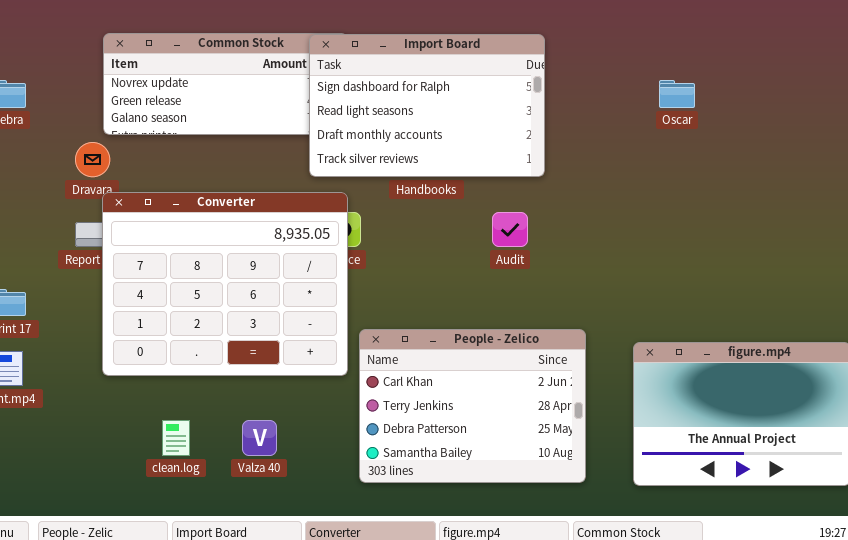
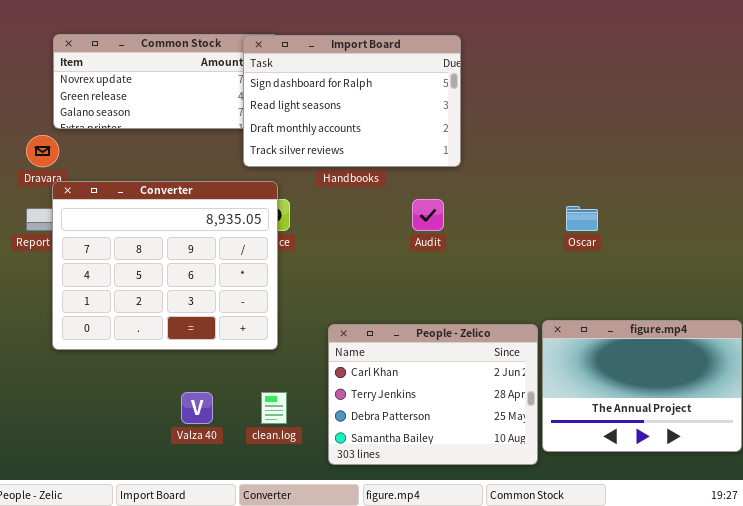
Oscar: [659,80,695,108] -> [566,206,598,231], moved
People - Zelico: [359,329,586,483] -> [328,324,538,465], moved
clean.log: [162,420,190,456] -> [261,392,287,424], moved

